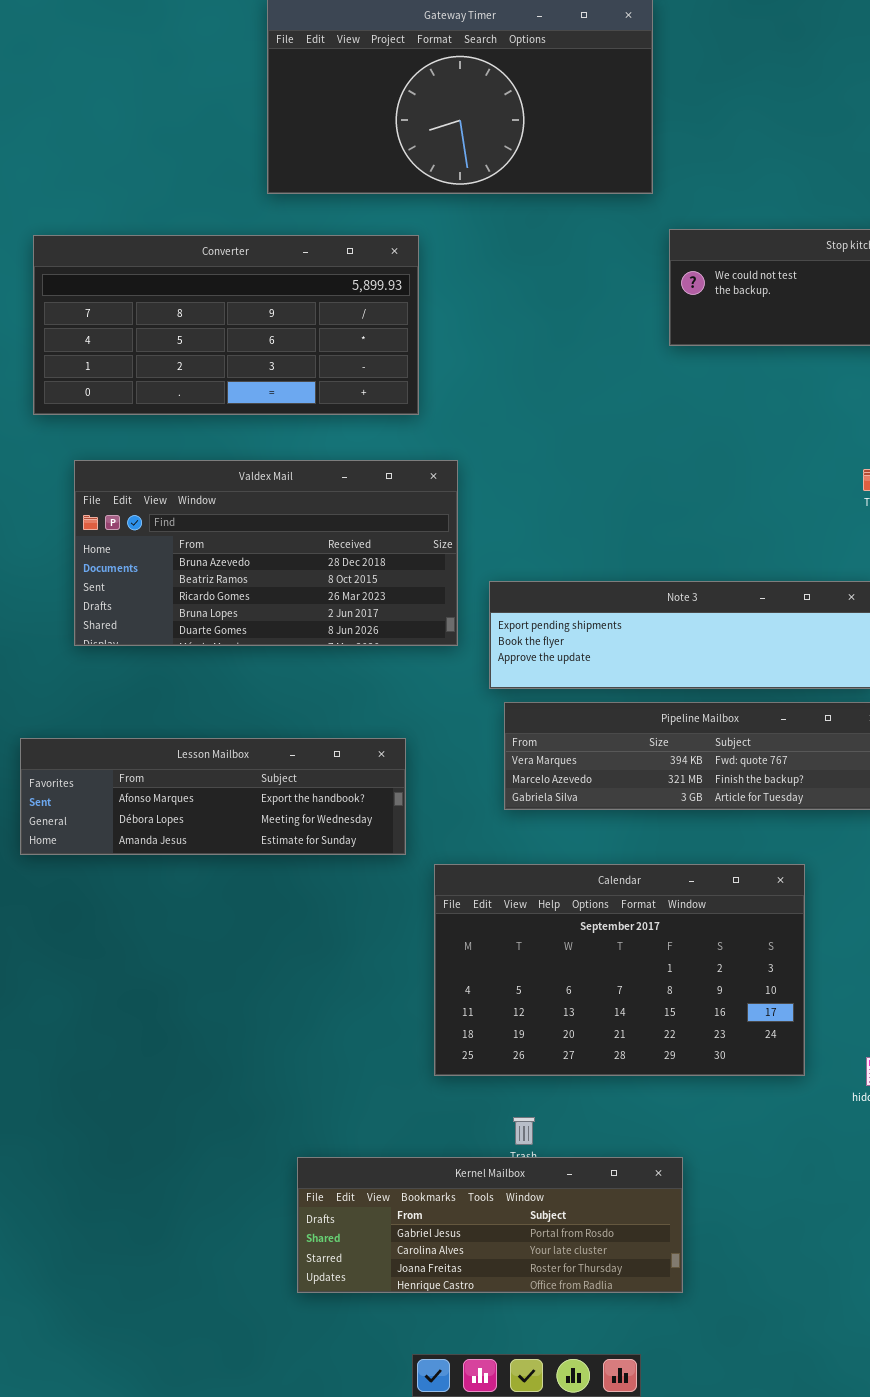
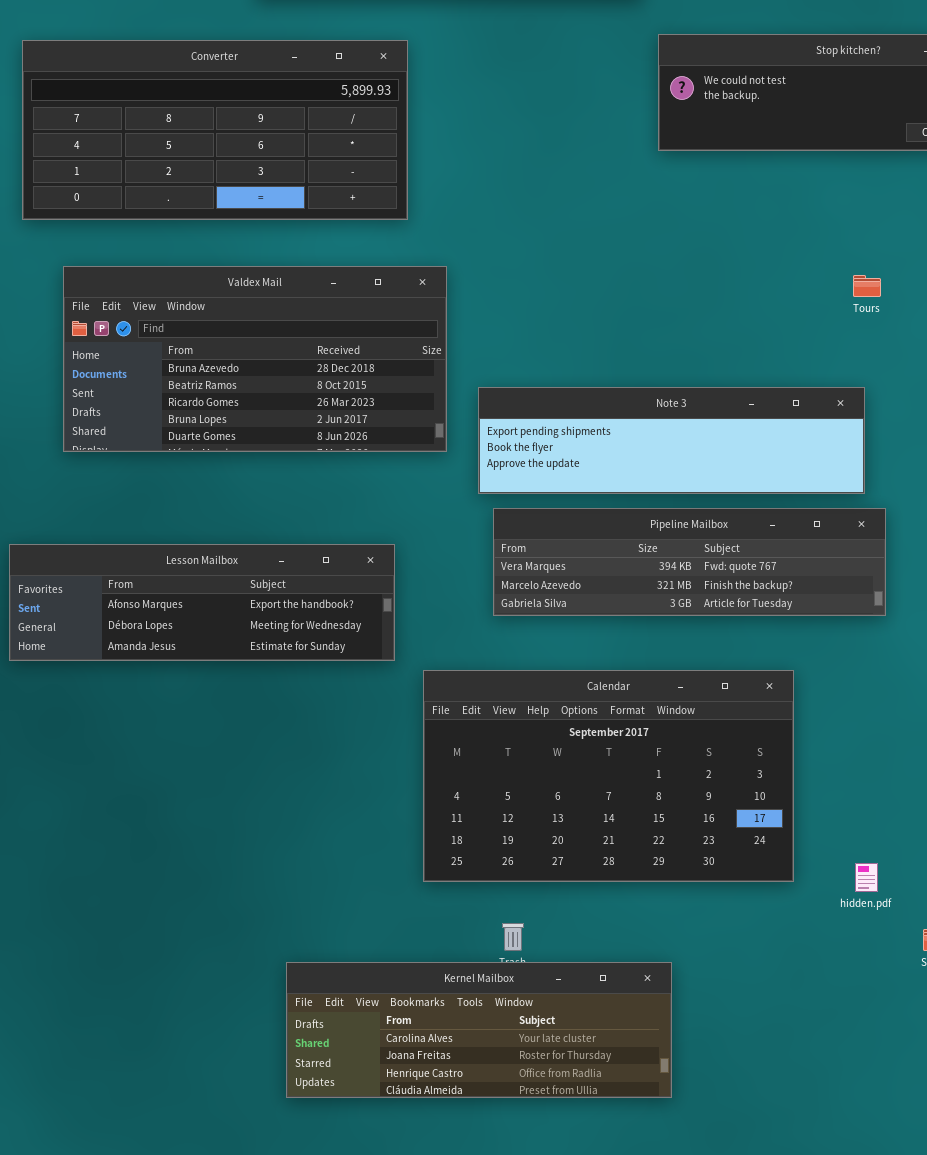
Kernel Mailbox: [297,1157,683,1293] -> [286,962,672,1098], scrolled down 1 row

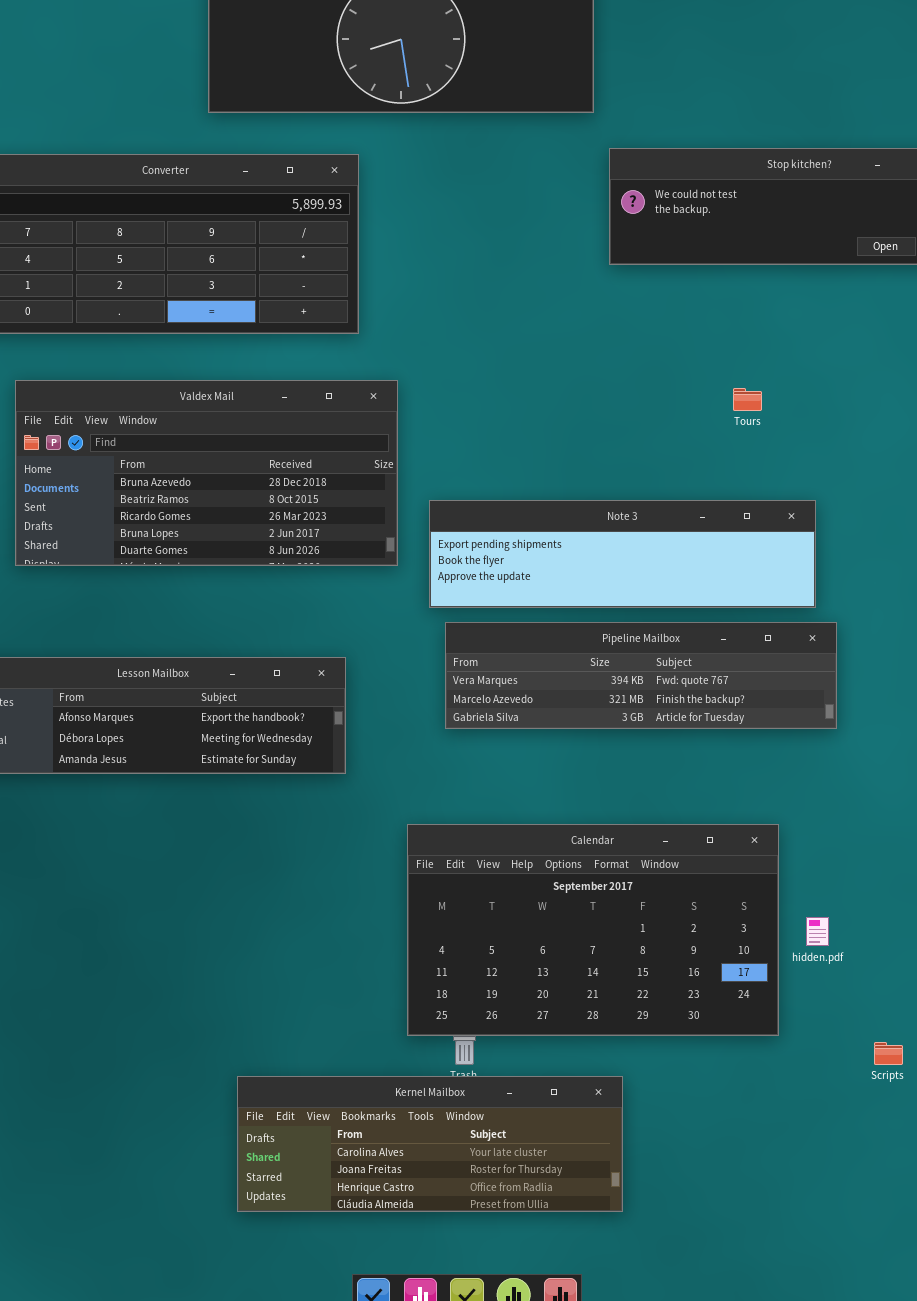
Tours: [853,275,881,297] -> [733,388,762,411], moved
Calendar: [423,670,794,882] -> [407,824,779,1036], moved
hidden.pdf: [855,863,878,892] -> [806,917,829,946], moved

